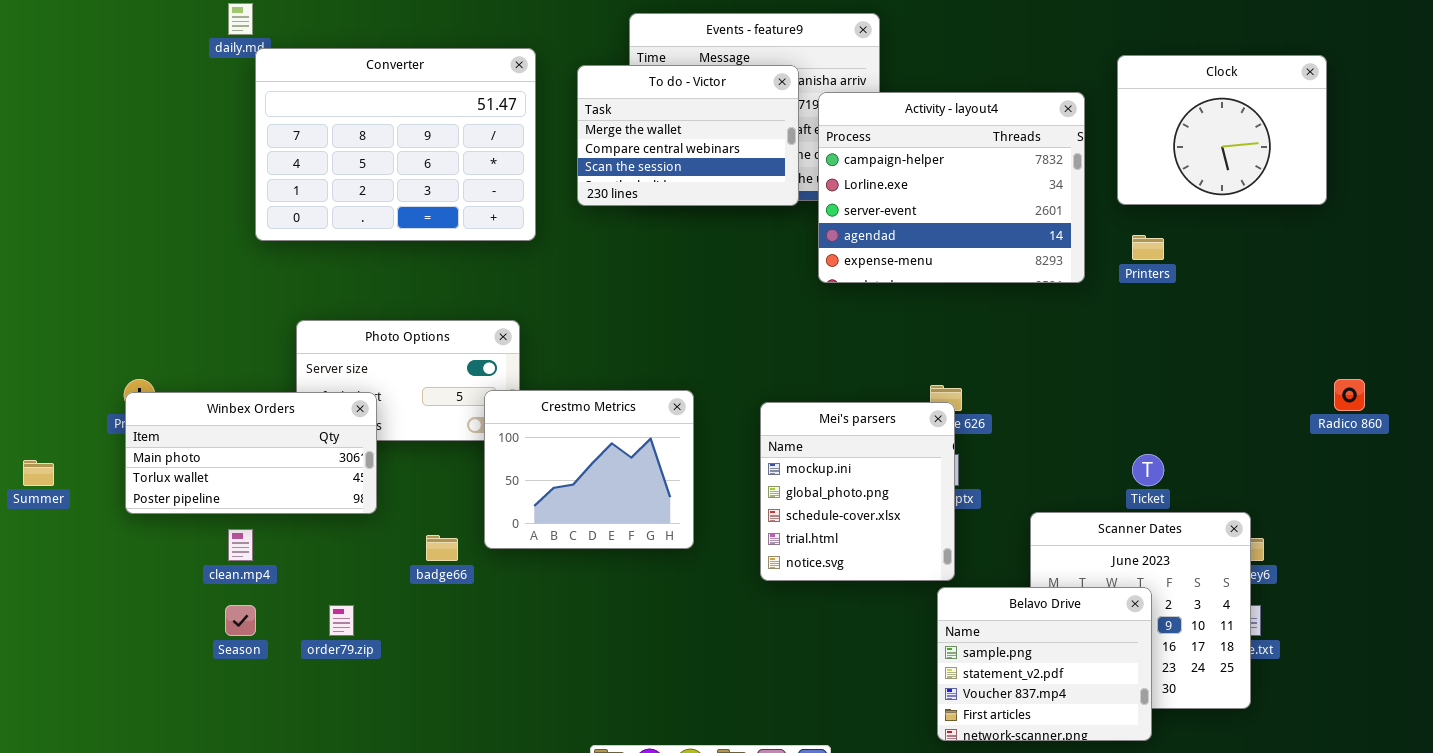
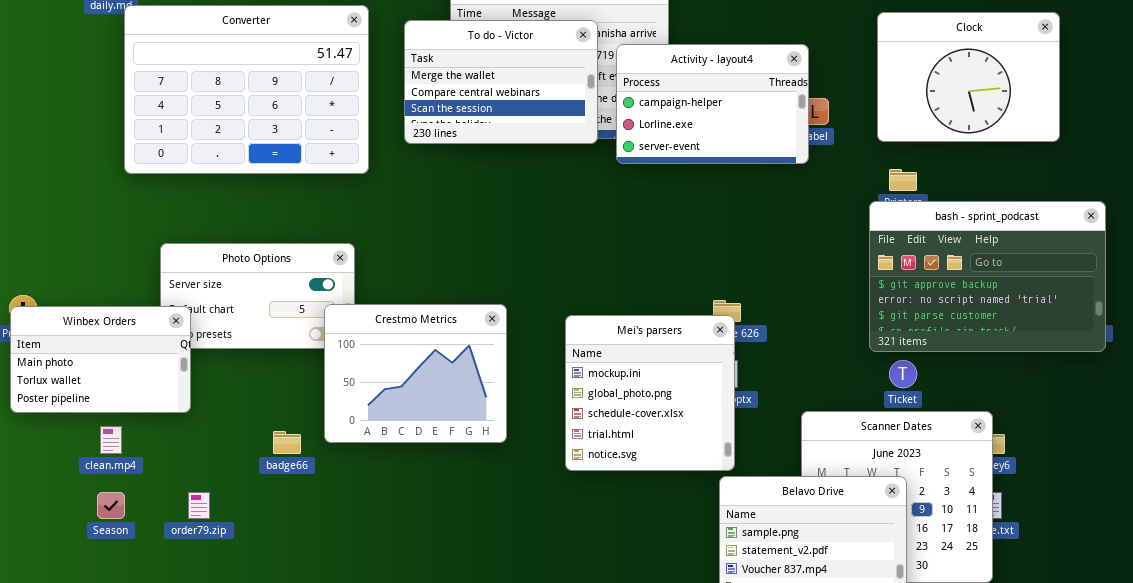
Activity - layout4: [818,92,1085,283] -> [616,44,809,164], resized
bash - sprint_podcast: none -> [869,201,1106,352], opened
Winbex Orders: [125,392,377,514] -> [10,306,191,413], resized

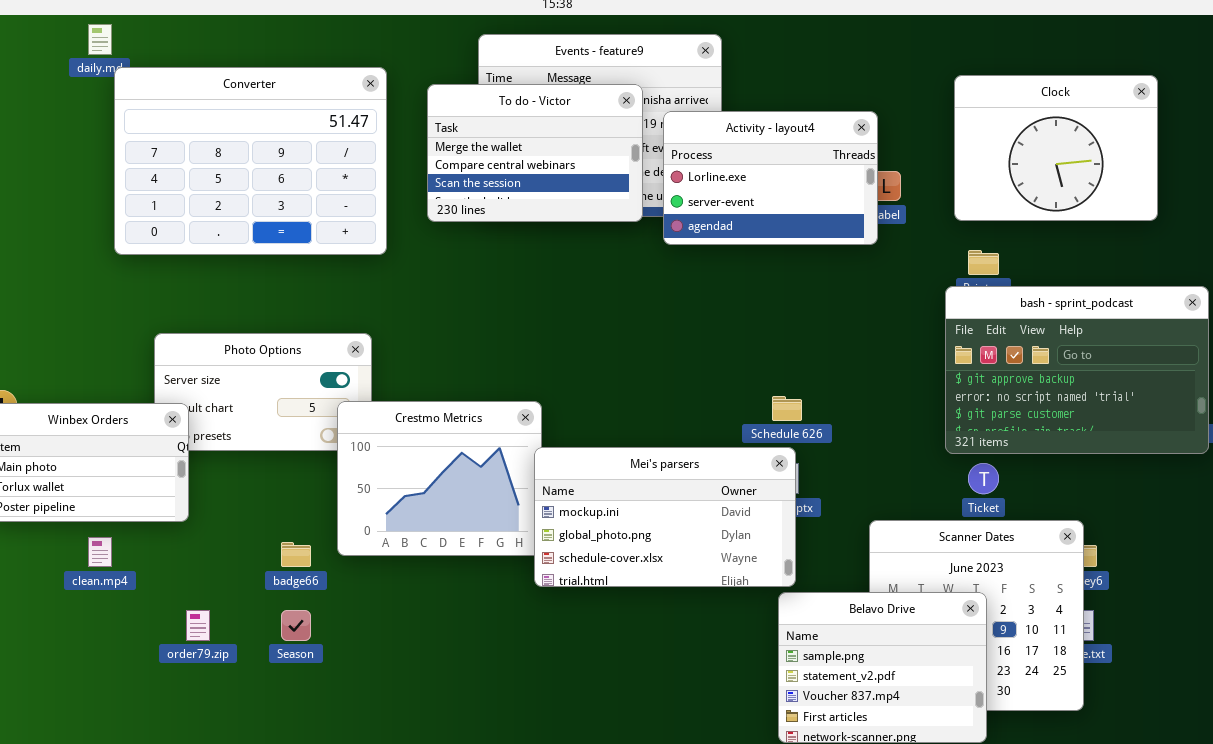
Activity - layout4: [616,44,809,164] -> [663,111,878,245], scrolled down 1 row
Mei's parsers: [565,315,735,471] -> [534,447,796,587], resized
Season: [97,492,125,519] -> [281,610,311,641], moved

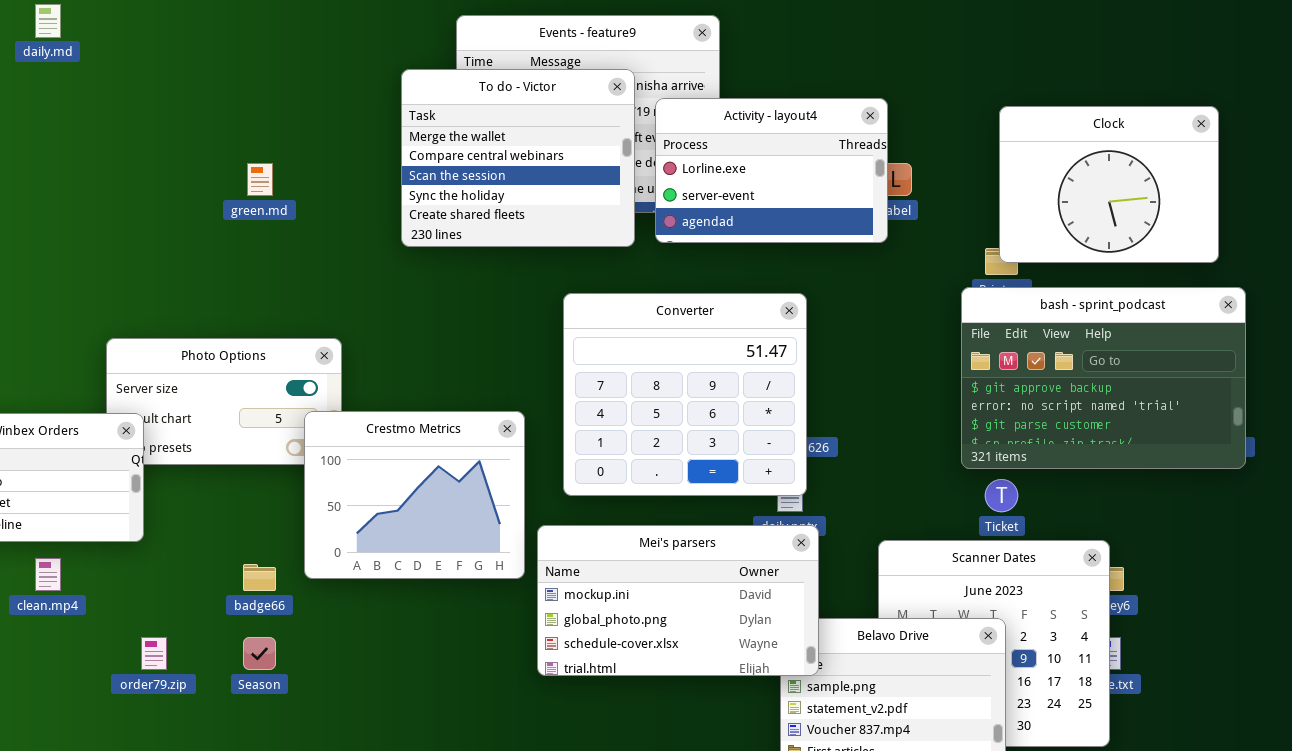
Converter: [114,67,387,255] -> [563,293,807,496], moved, resized
Clock: [954,75,1158,221] -> [999,106,1219,263], moved
To do - Victor: [427,84,643,222] -> [401,69,635,247], resized
Mei's parsers: [534,447,796,587] -> [537,525,819,676], moved

